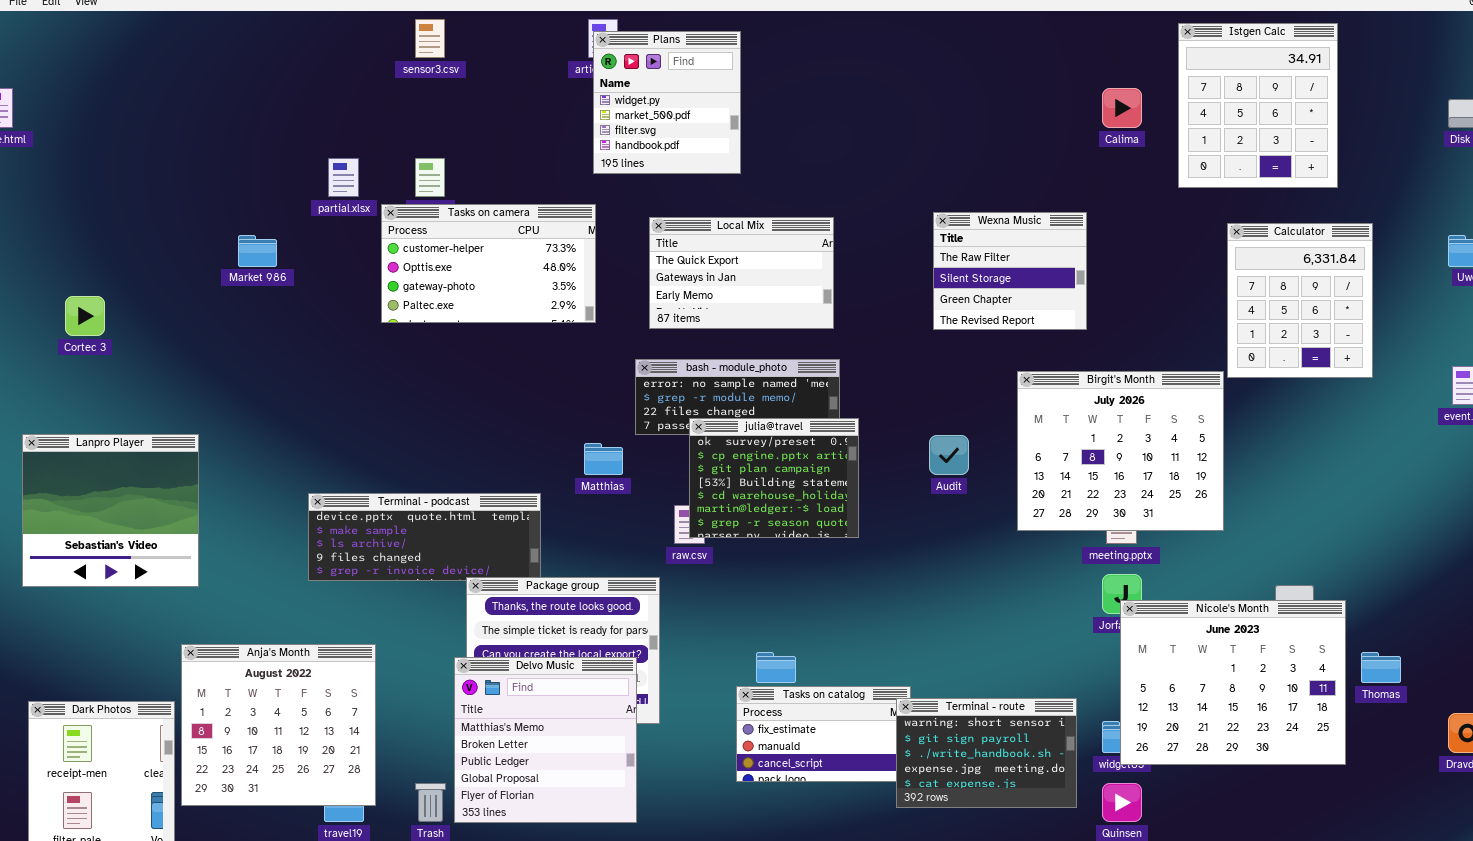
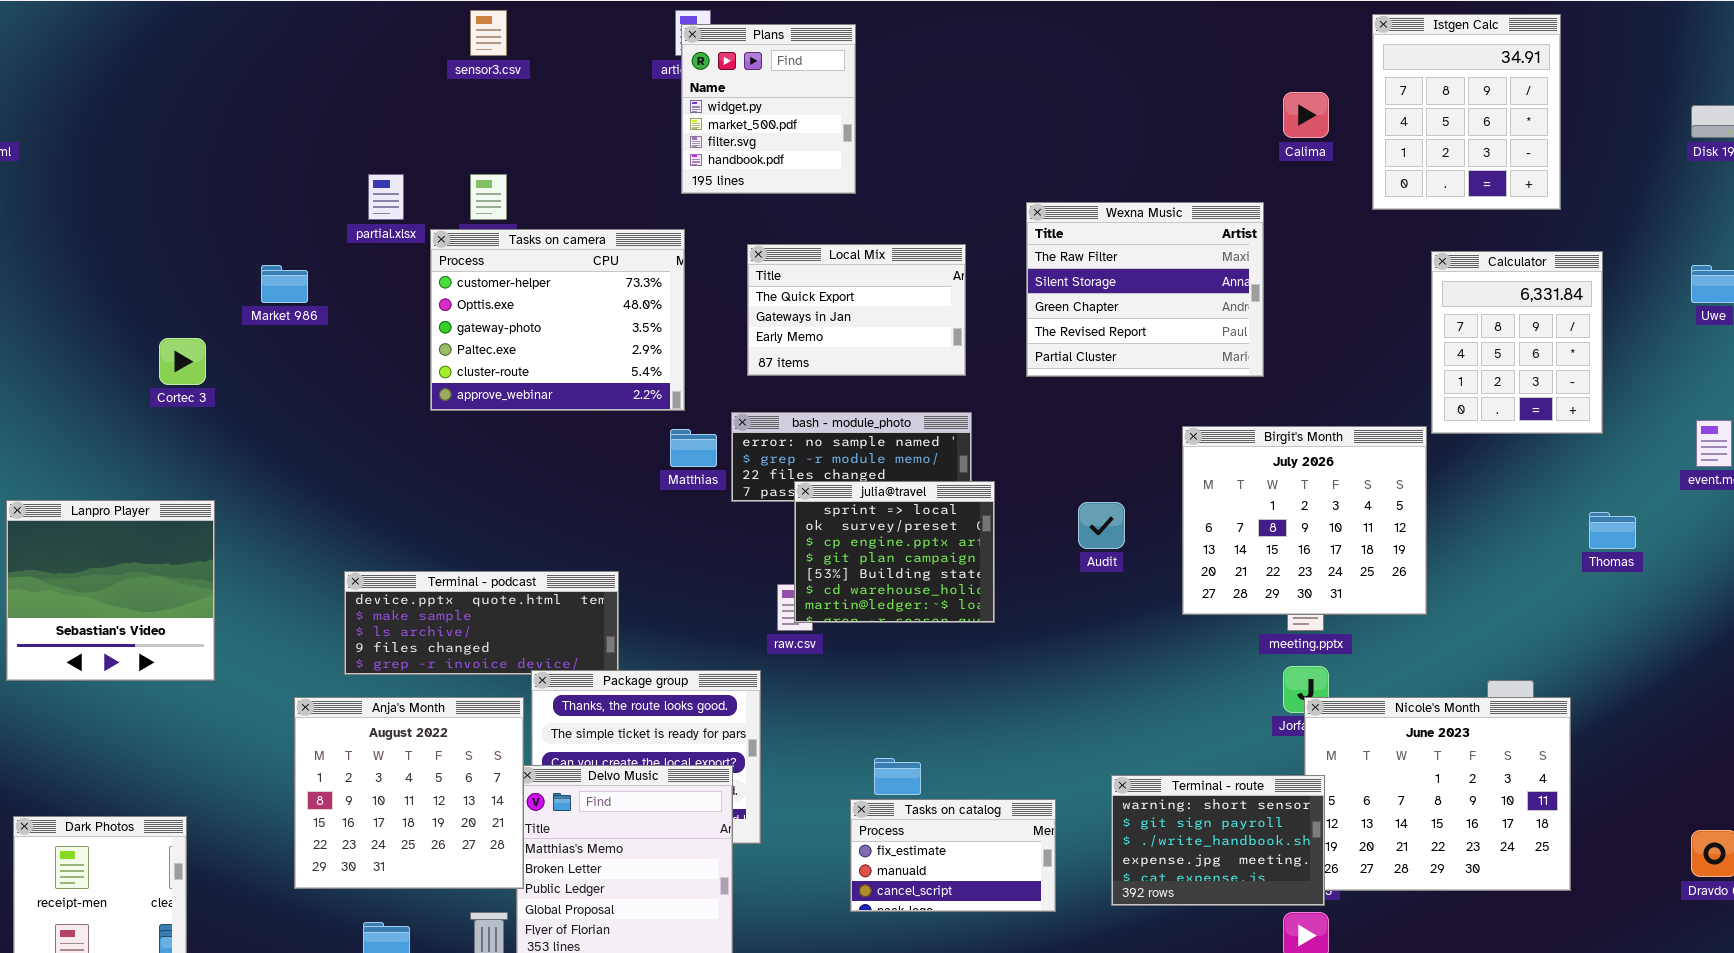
Tasks on camera: [381,204,596,323] -> [430,229,685,411], resized
Wexna Music: [933,212,1087,330] -> [1026,202,1264,377], resized
Cortec 3: [65,296,105,336] -> [159,338,206,385], moved
julia@travel: [689,418,859,538] -> [794,481,995,623], scrolled up 1 row
Matthias: [584,443,623,475] -> [670,429,717,467], moved
Anja's Month: [181,644,376,806] -> [294,697,524,889], moved
Thomas: [1361,652,1401,683] -> [1589,512,1636,549], moved
Terminal - route: [896,698,1077,808] -> [1111,775,1325,906], moved

